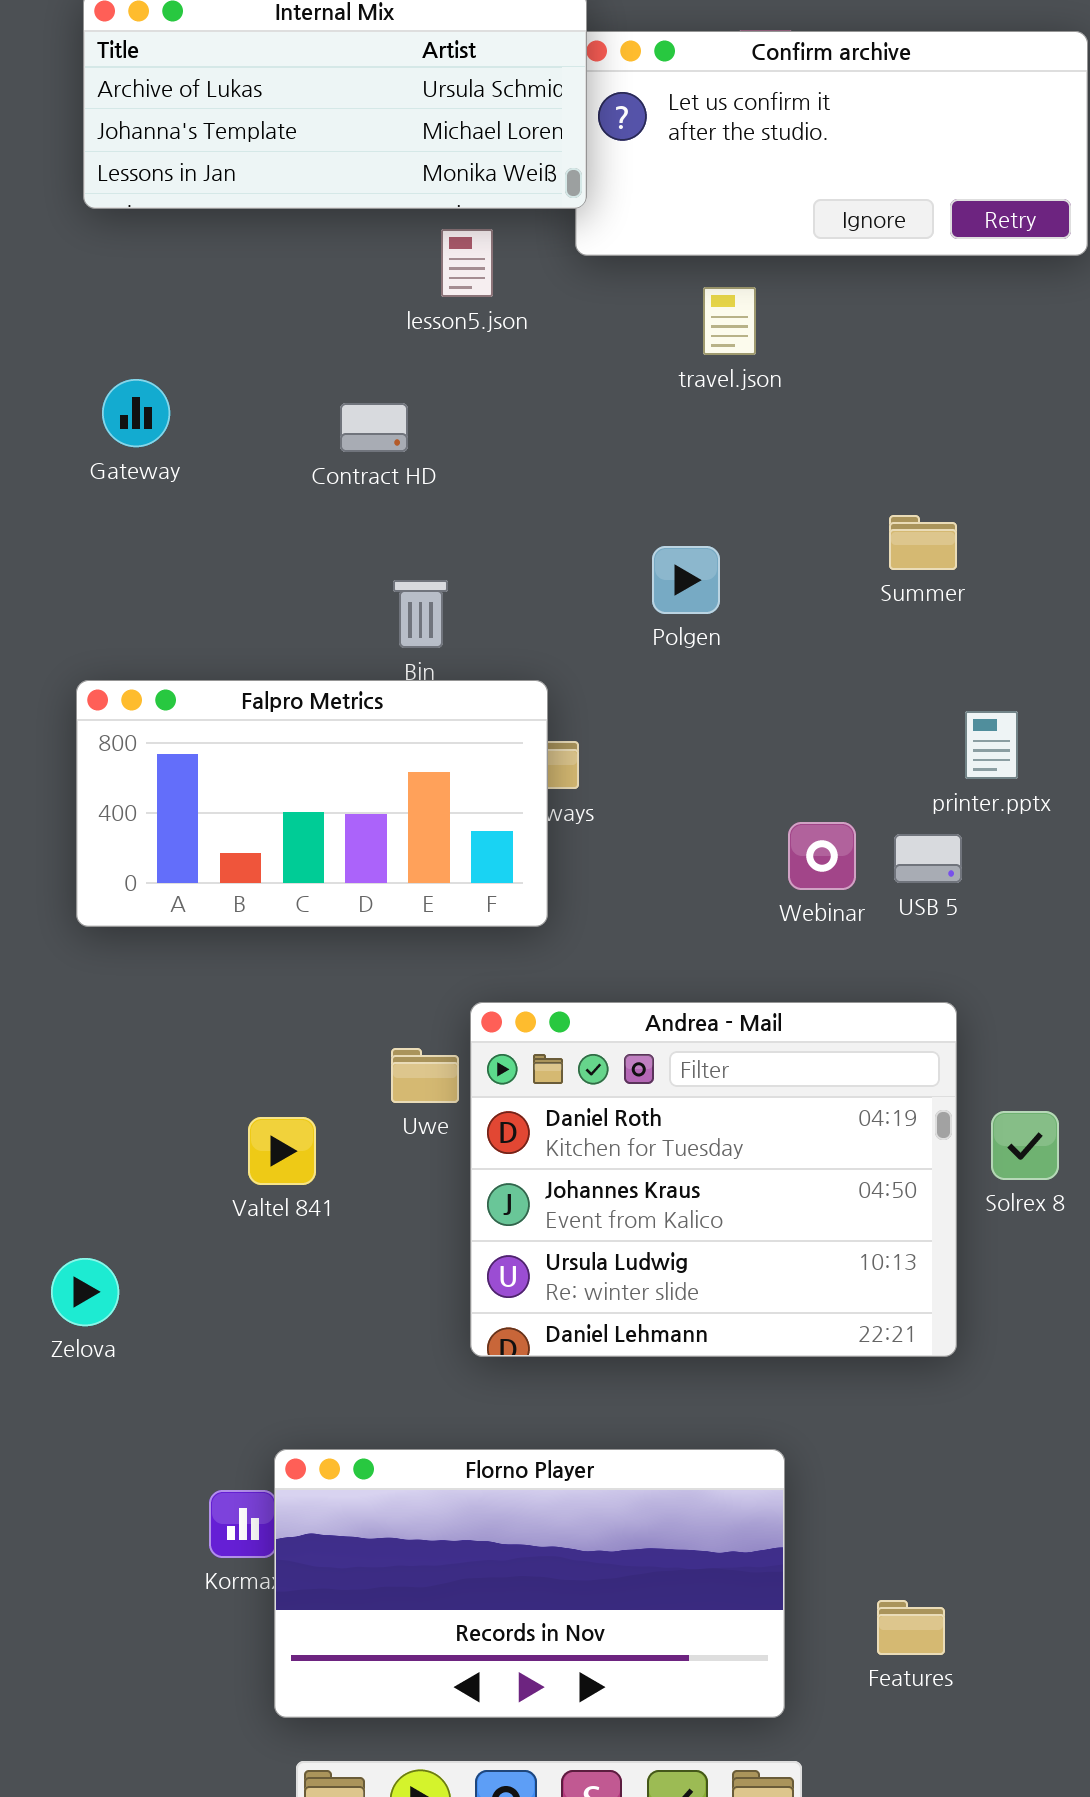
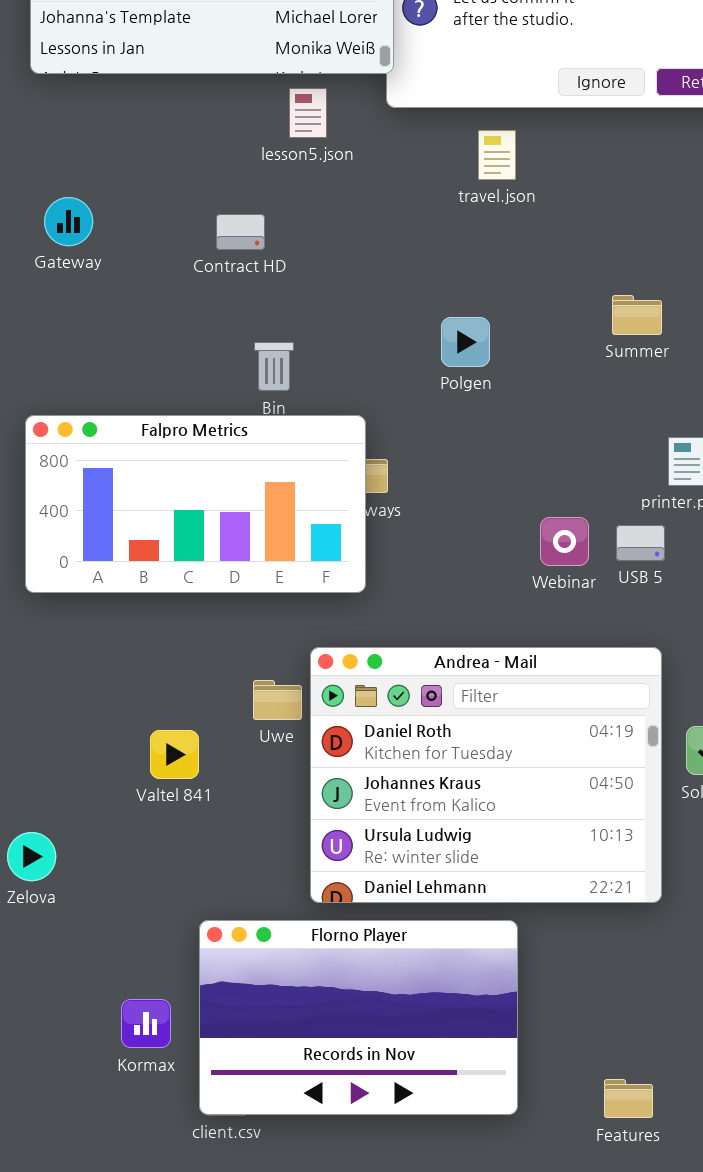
Florno Player: [274,1449,785,1718] -> [199,920,518,1115], moved, resized

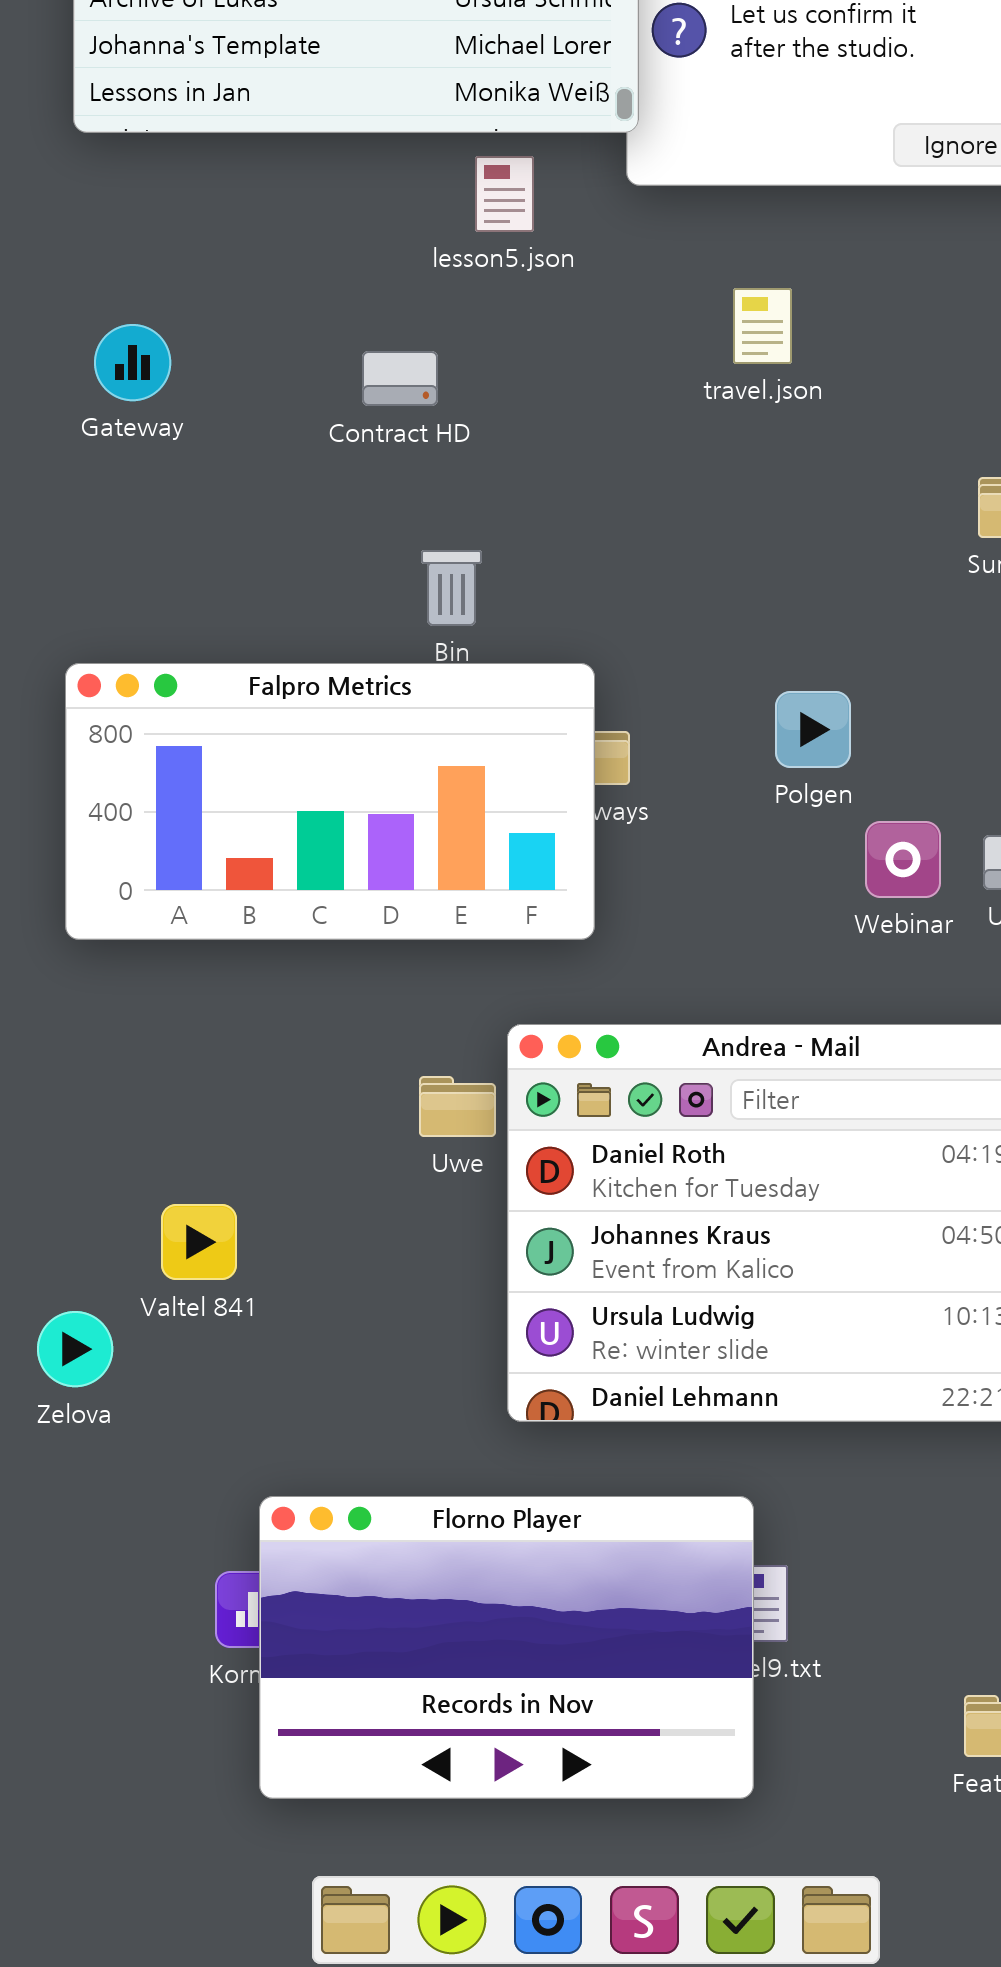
travel.json: [478,130,516,180] -> [733,288,792,364], moved
Polgen: [441,317,490,367] -> [775,691,851,768], moved
Valtel 841: [150,730,199,779] -> [161,1204,237,1280], moved
Florno Player: [199,920,518,1115] -> [259,1496,754,1799], moved

